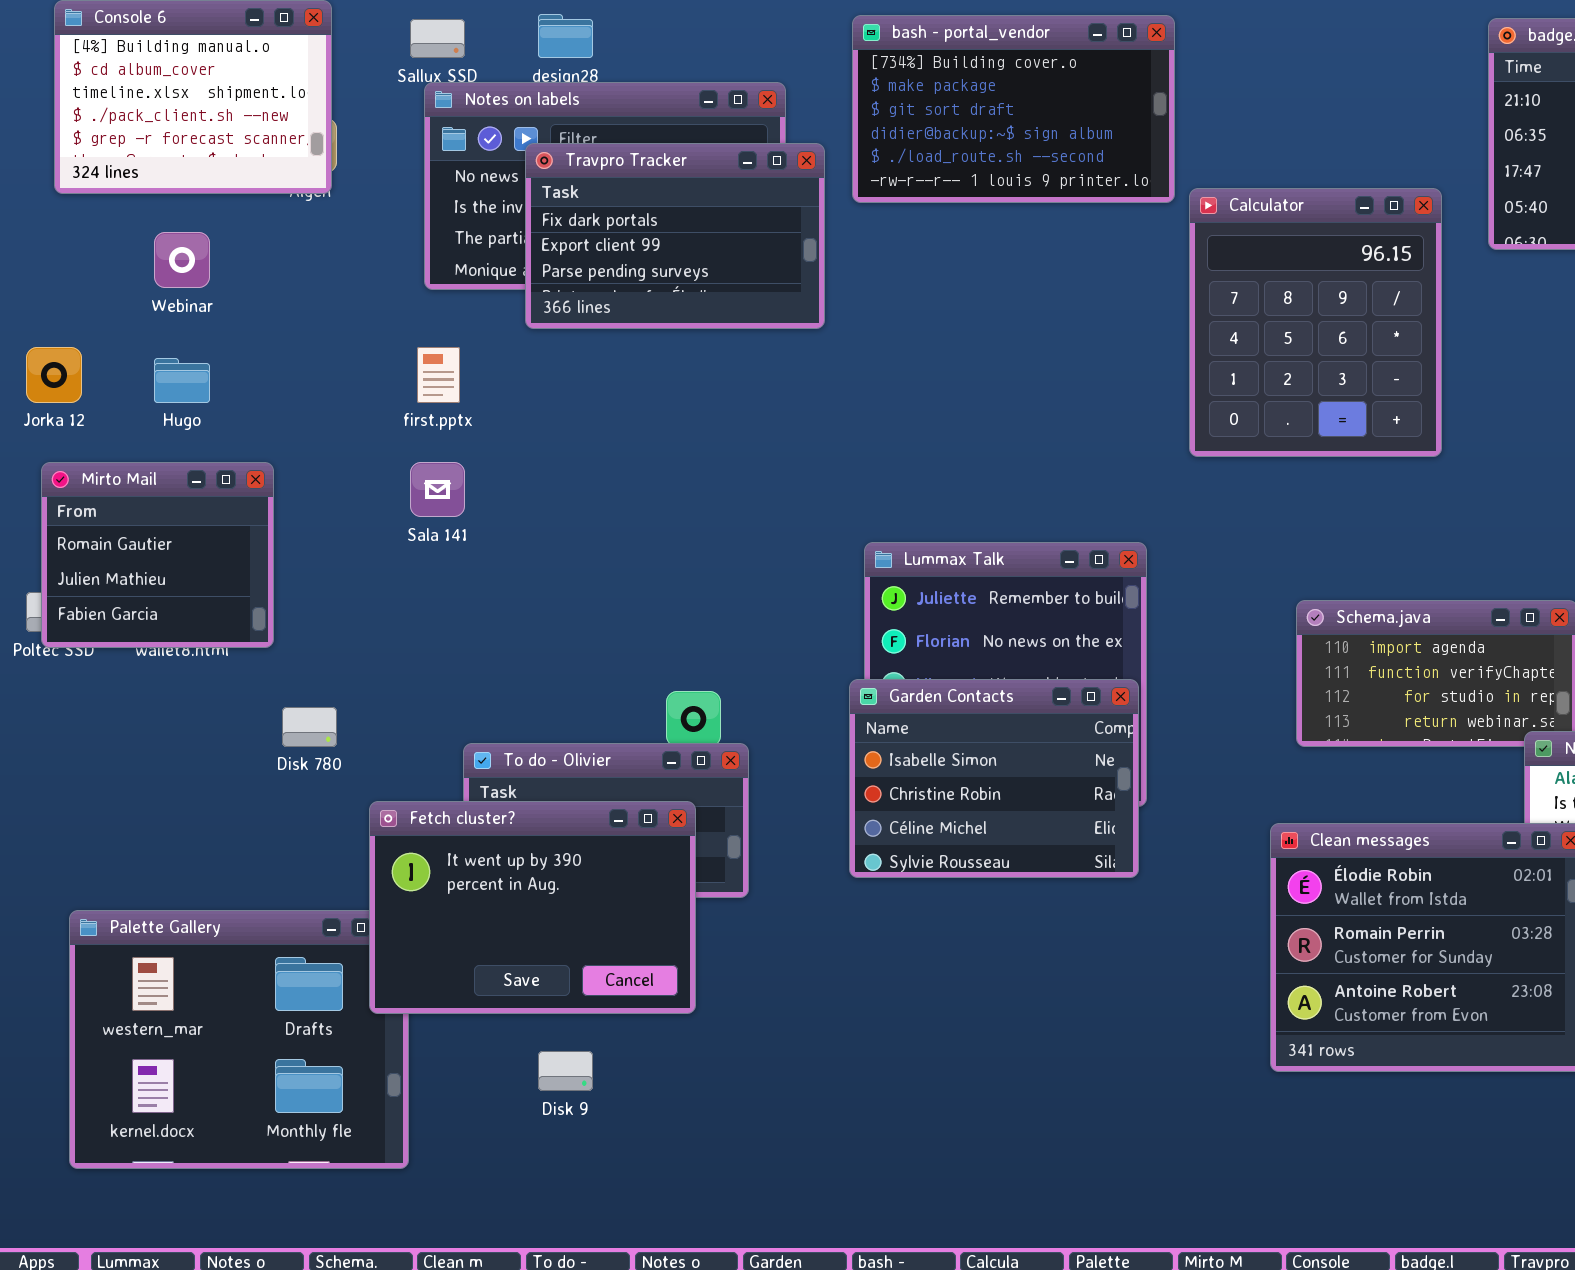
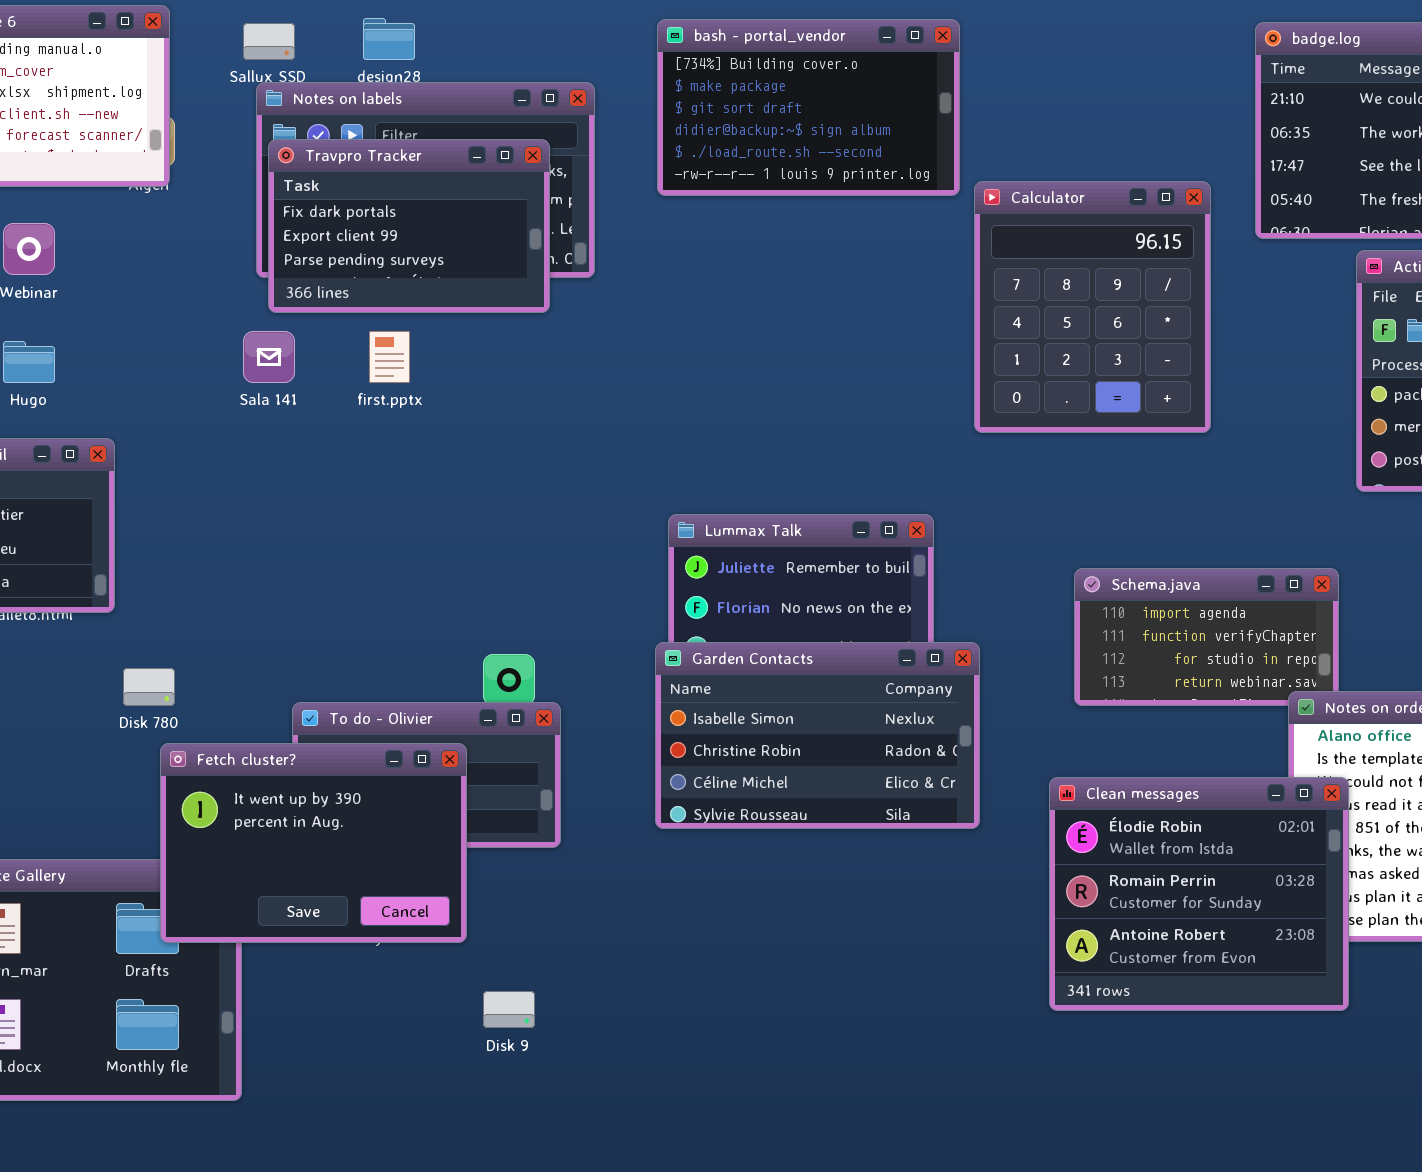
Travpro Tracker: [525,143,825,329] -> [268,139,550,313], moved
first.pptx: [417,347,460,403] -> [369,331,410,383], moved
Sala 141: [410,462,465,517] -> [243,331,295,383], moved
Garden Contacts: [849,679,1139,878] -> [655,642,980,829], resized
Fetch cluster?: [369,801,696,1014] -> [160,743,467,943], moved
Disk 9: [538,1051,593,1091] -> [483,991,535,1028], moved

